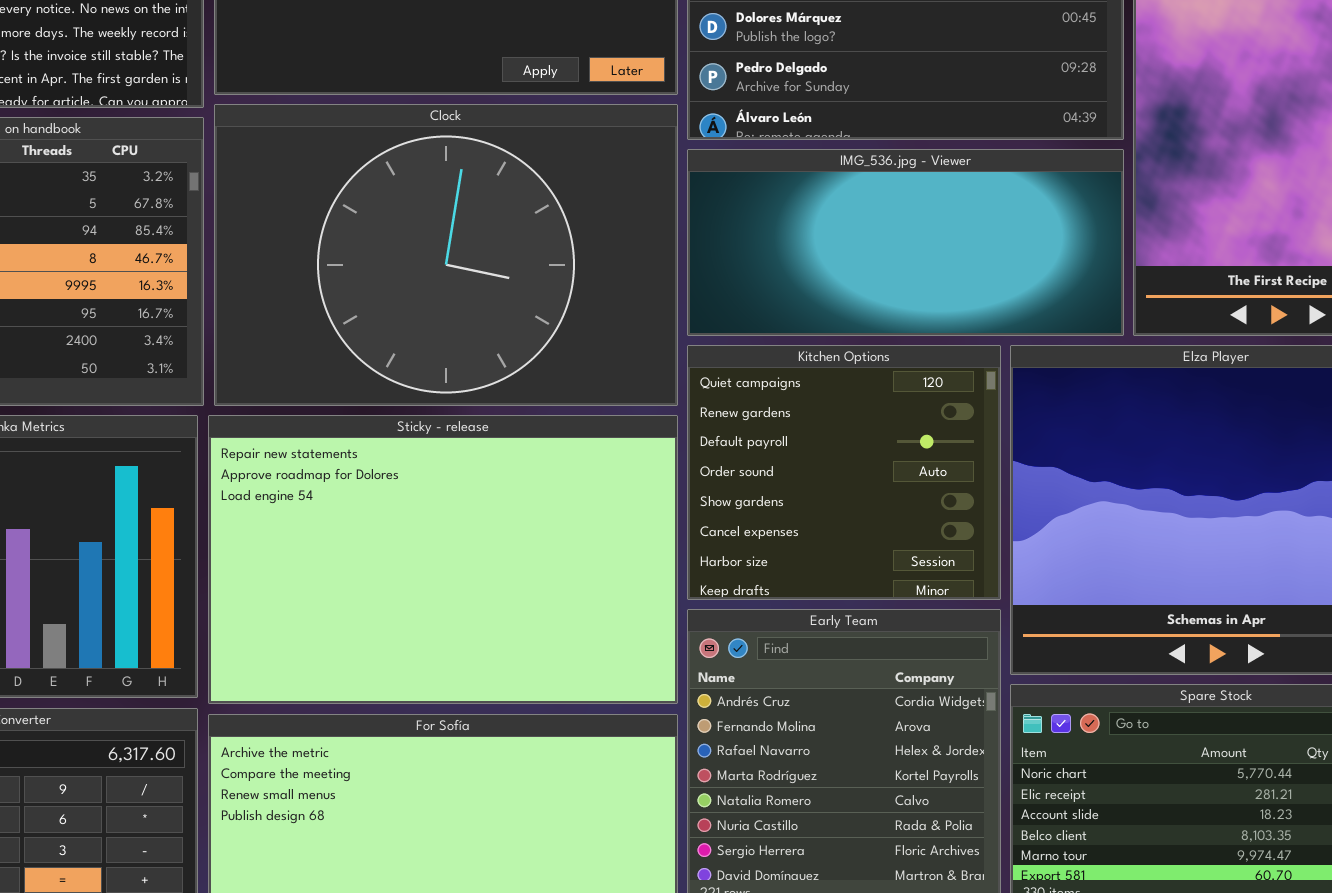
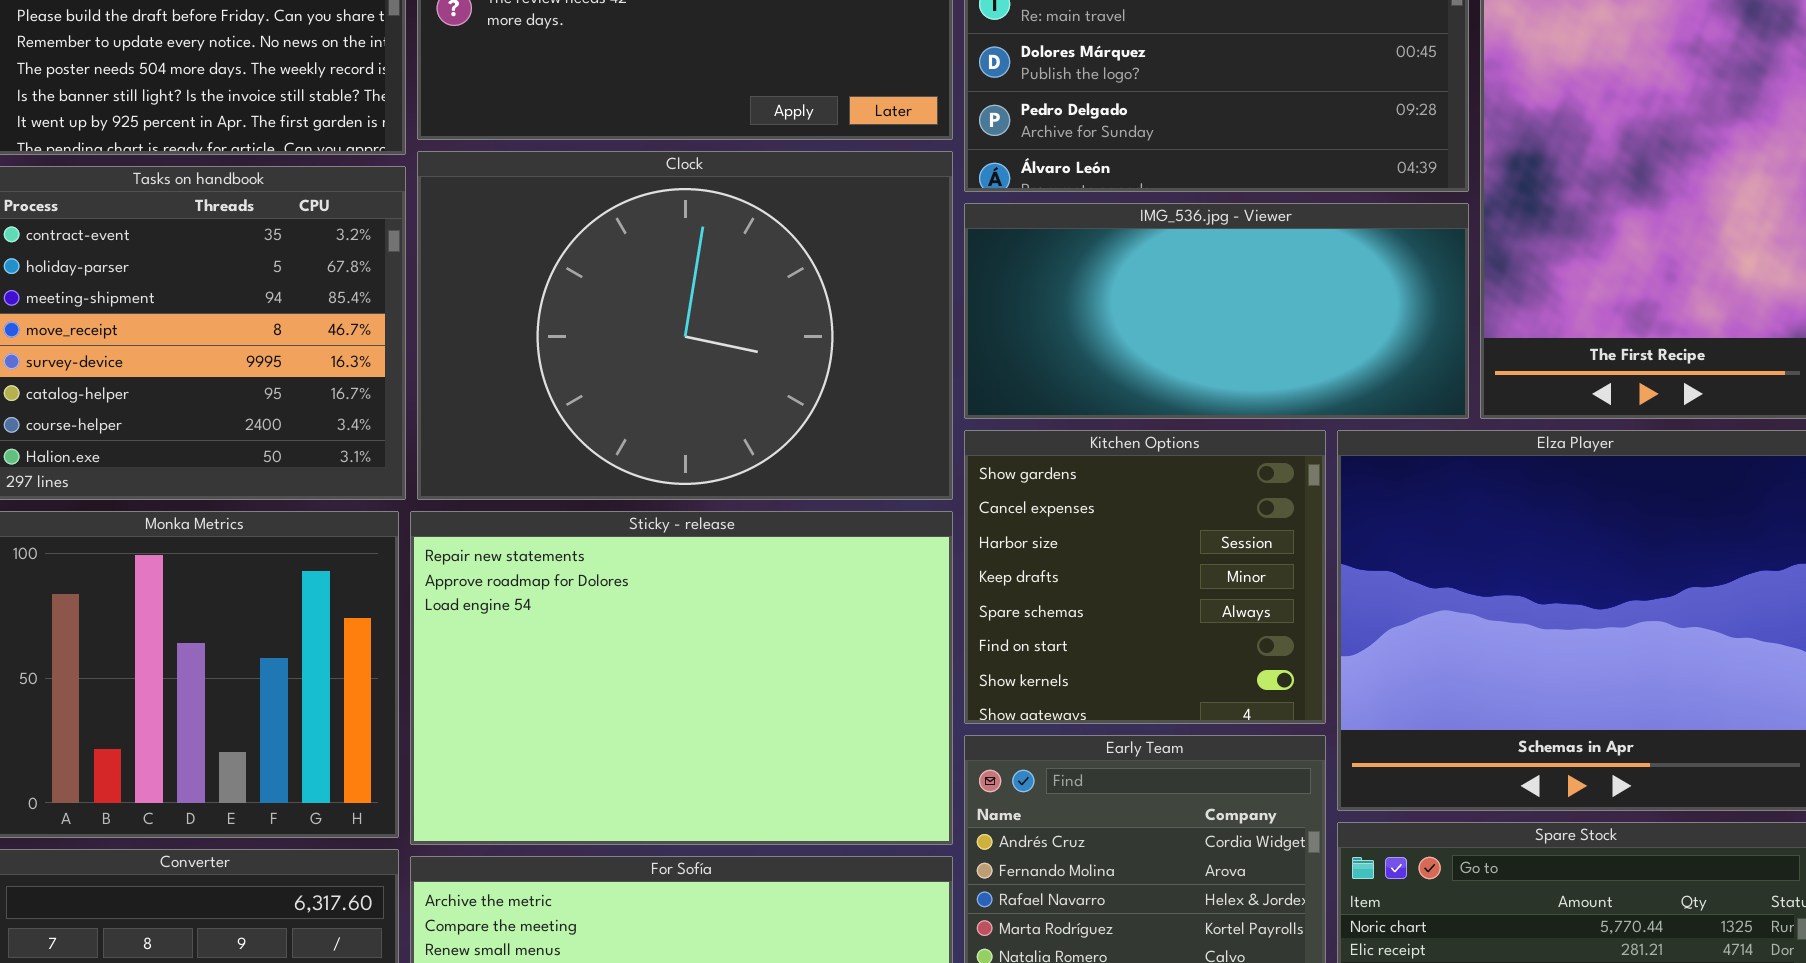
Kitchen Options: [687,345,1001,600] -> [964,430,1326,724], scrolled down 4 rows

